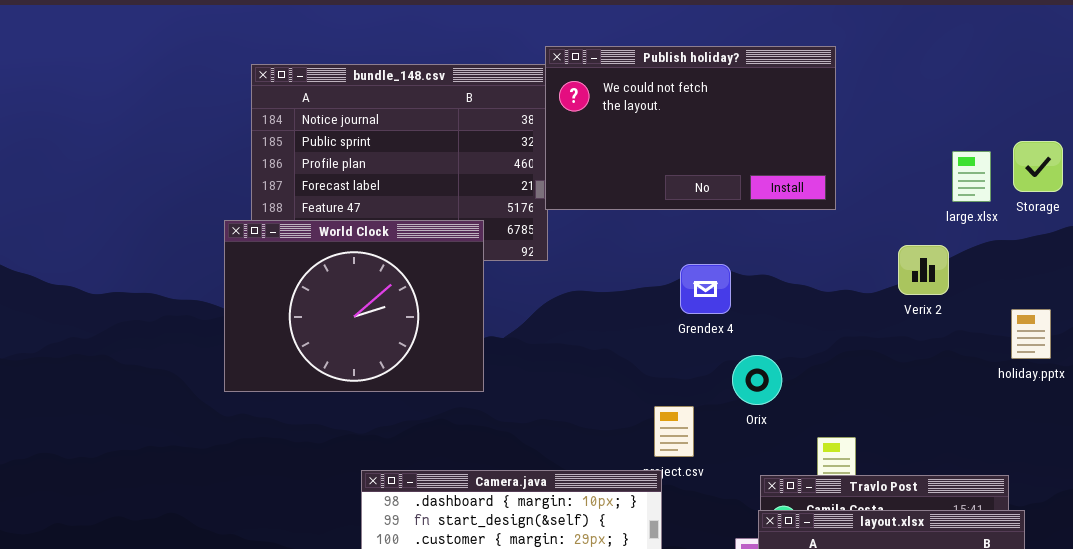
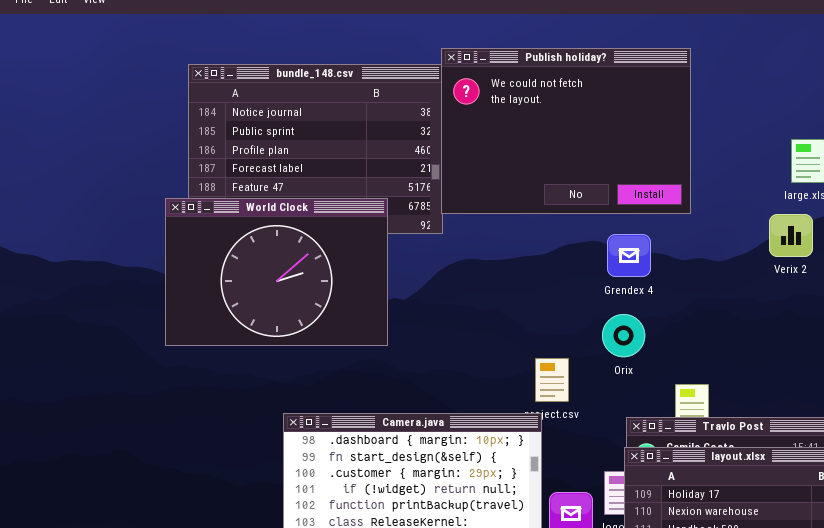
Publish holiday?: [545,46,836,210] -> [441,48,691,214], resized
Verix 2: [898,245,949,295] -> [769,214,813,257], moved
Grendex 4: [680,264,731,314] -> [607,234,651,277], moved

